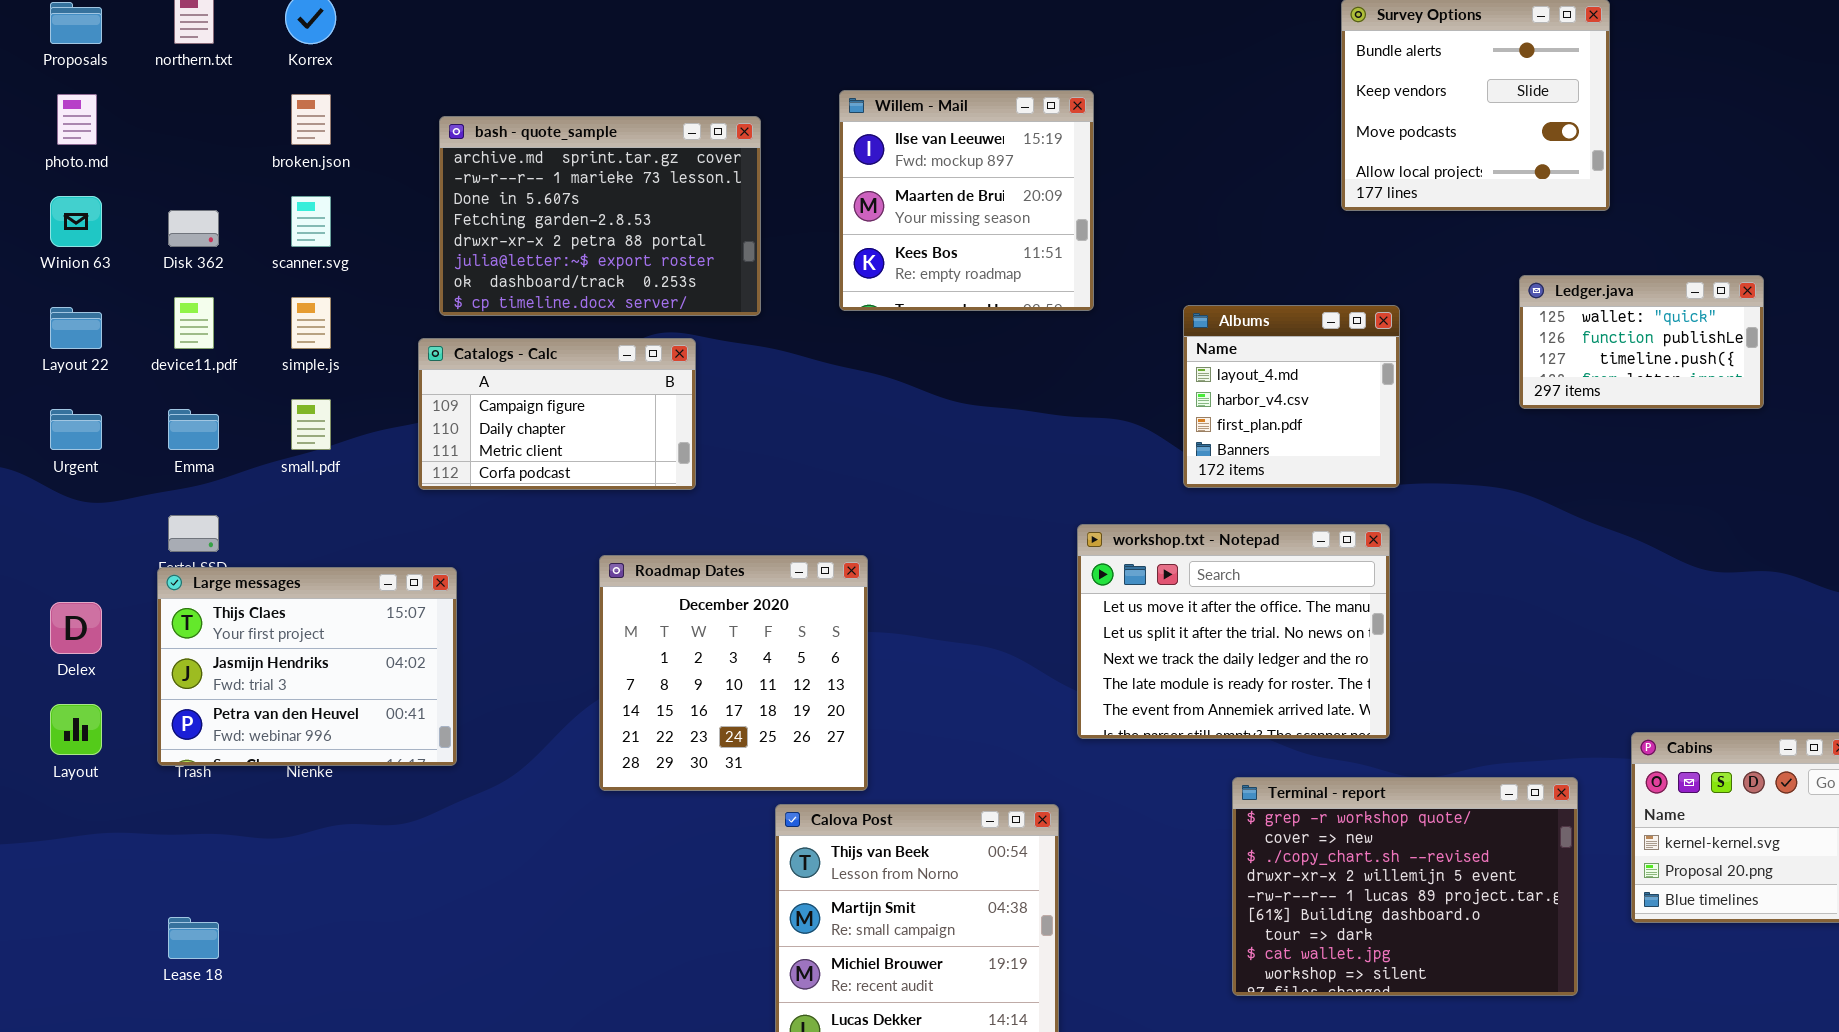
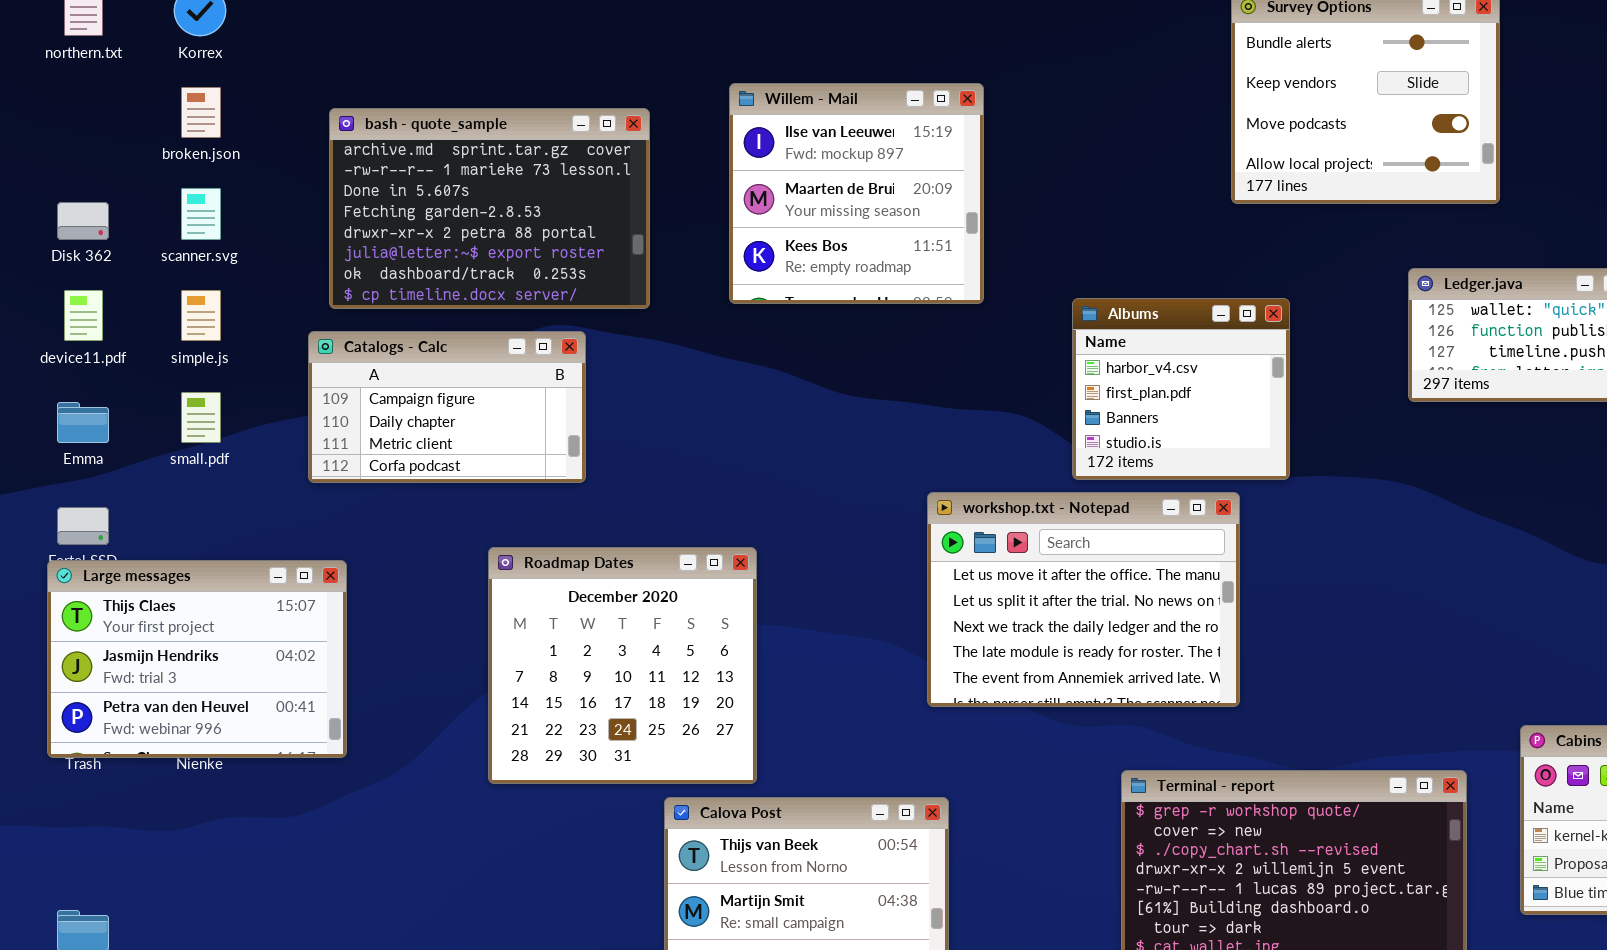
Albums: [1183,305,1400,488] -> [1072,298,1290,480], scrolled down 1 row
workshop.txt - Notepad: [1077,524,1390,739] -> [927,492,1240,707], moved

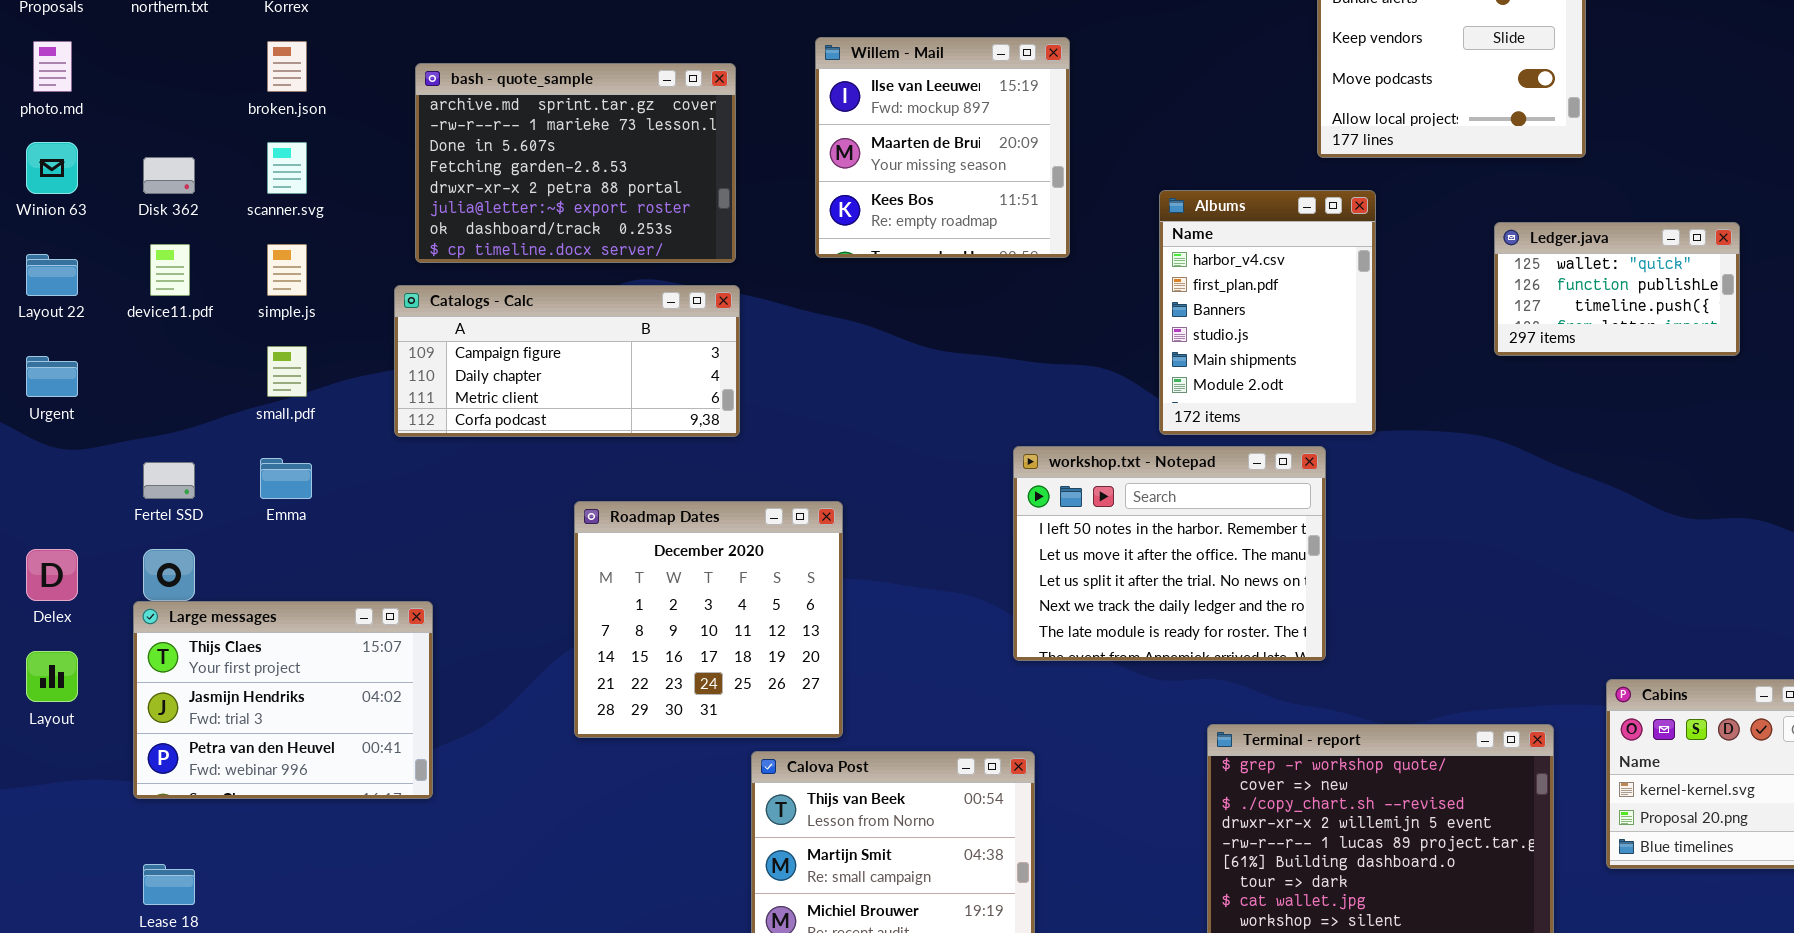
Albums: [1072,298,1290,480] -> [1159,190,1376,435], resized
Catalogs - Calc: [308,331,586,483] -> [394,285,740,437], resized
Emma: [57,402,109,443] -> [260,458,312,499], moved
workshop.txt - Notepad: [927,492,1240,707] -> [1013,446,1326,661], scrolled up 1 row
Large messages: [47,560,347,758] -> [133,601,433,799], moved

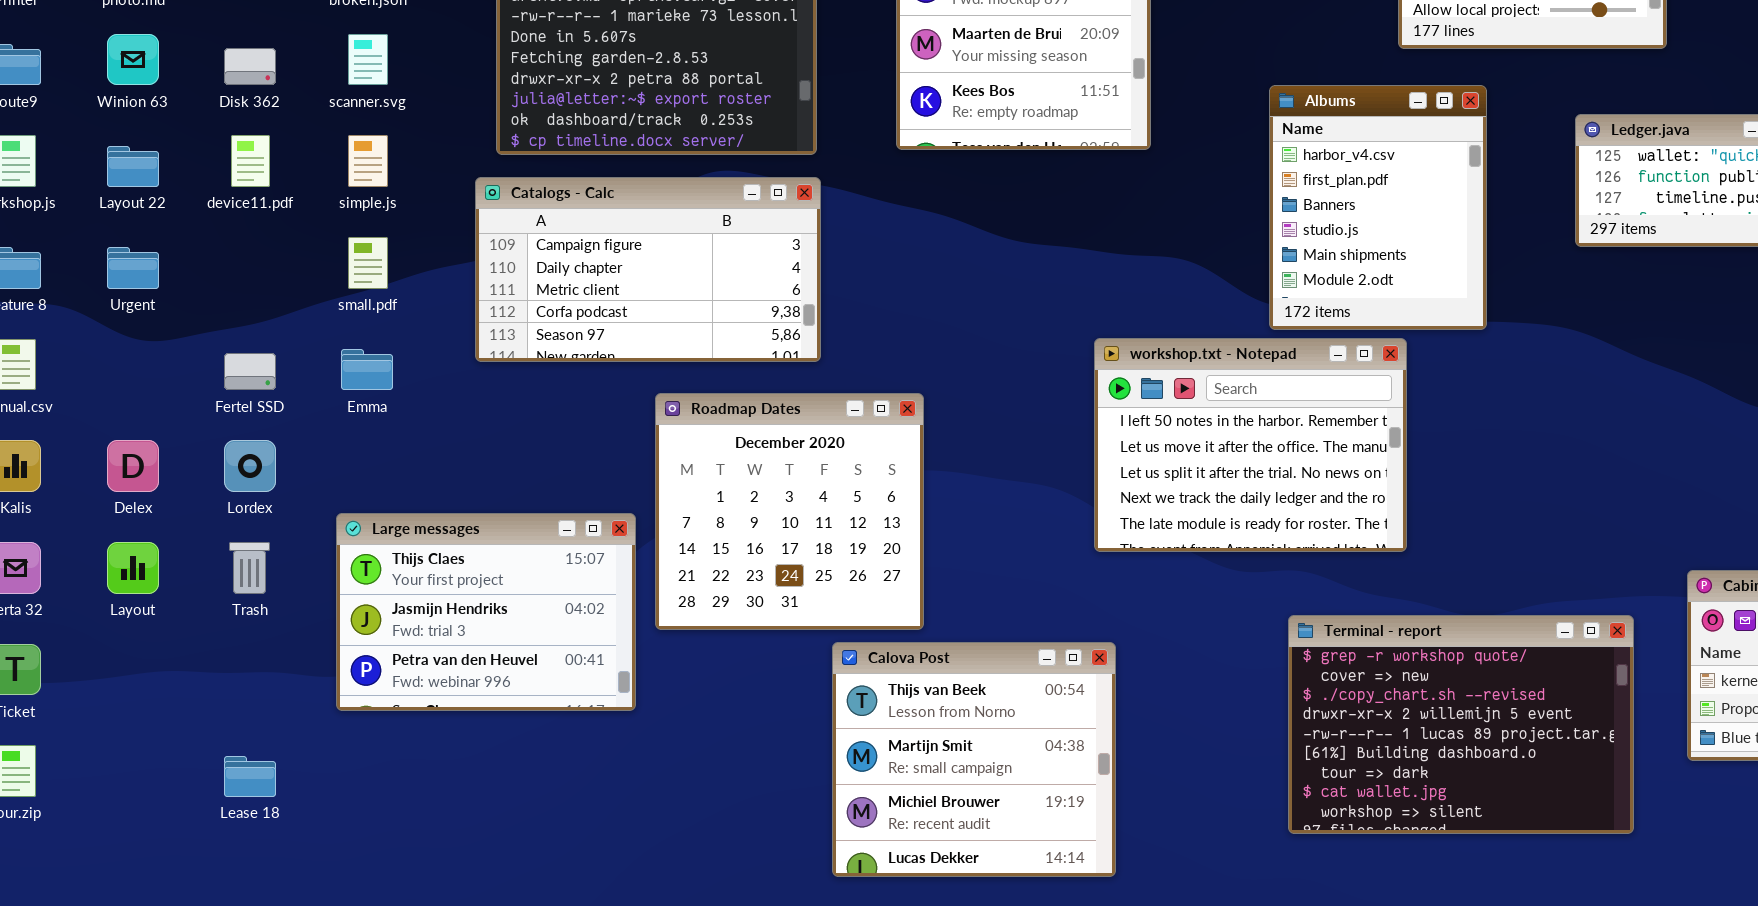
Albums: [1159,190,1376,435] -> [1269,85,1487,330], moved
Catalogs - Calc: [394,285,740,437] -> [475,177,821,362], resized
Large messages: [133,601,433,799] -> [336,513,636,711], moved

